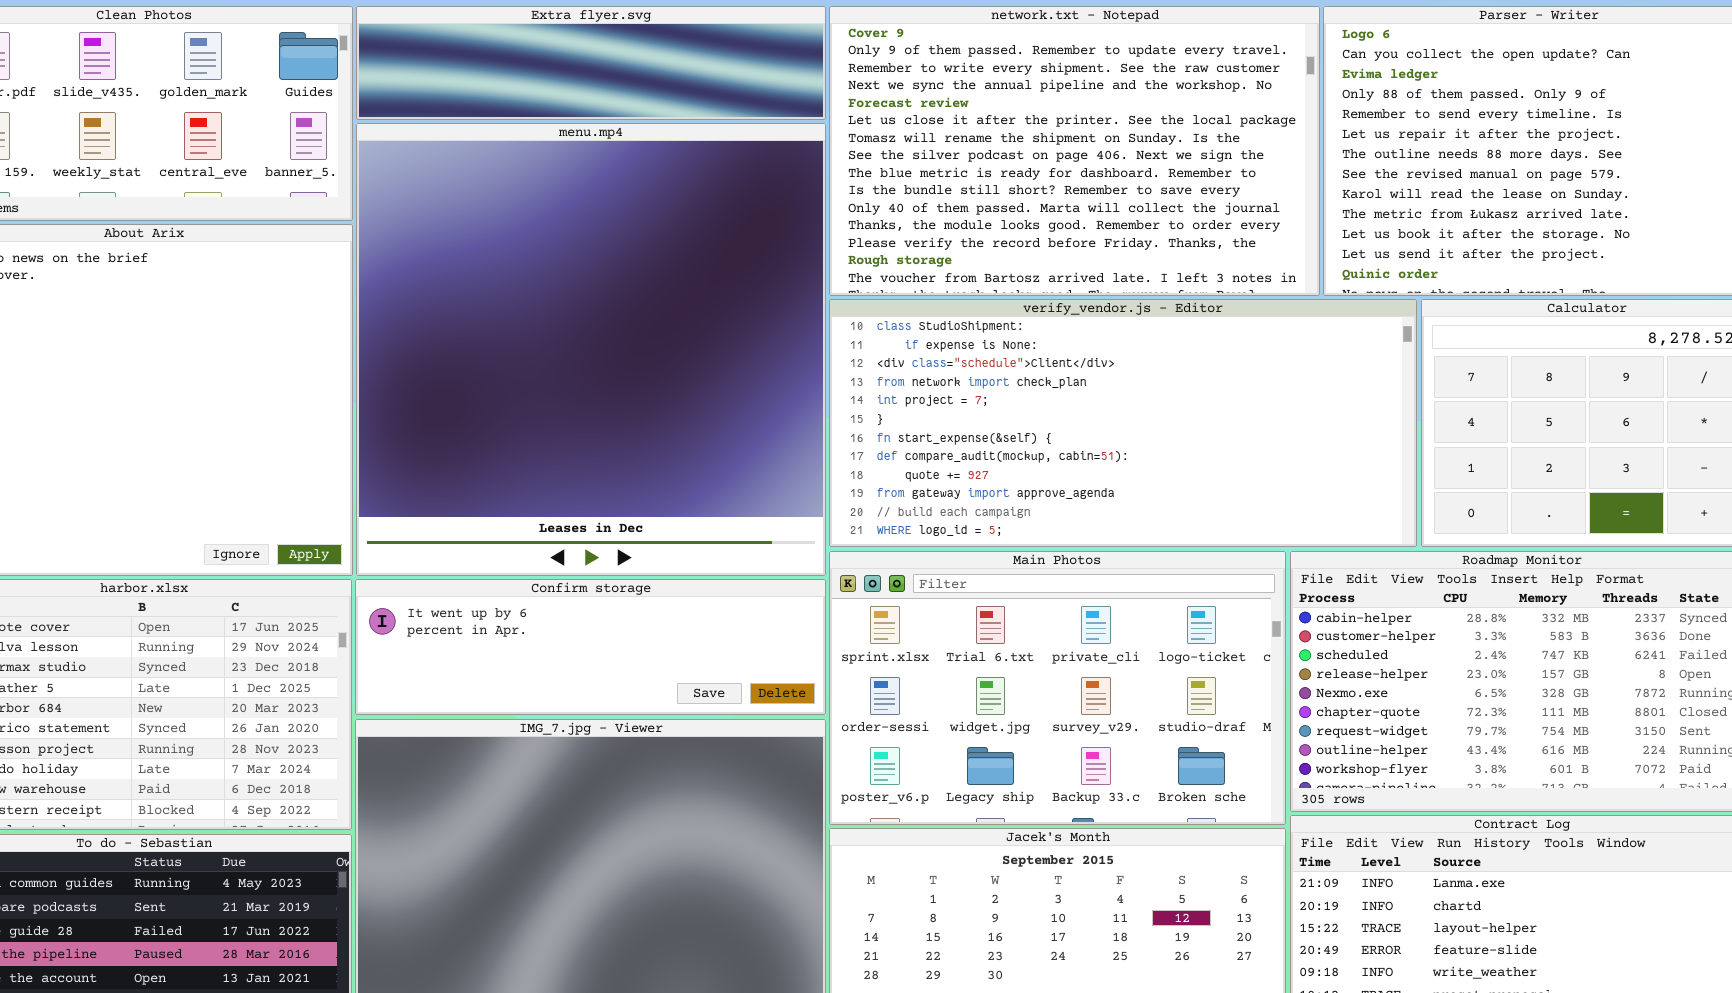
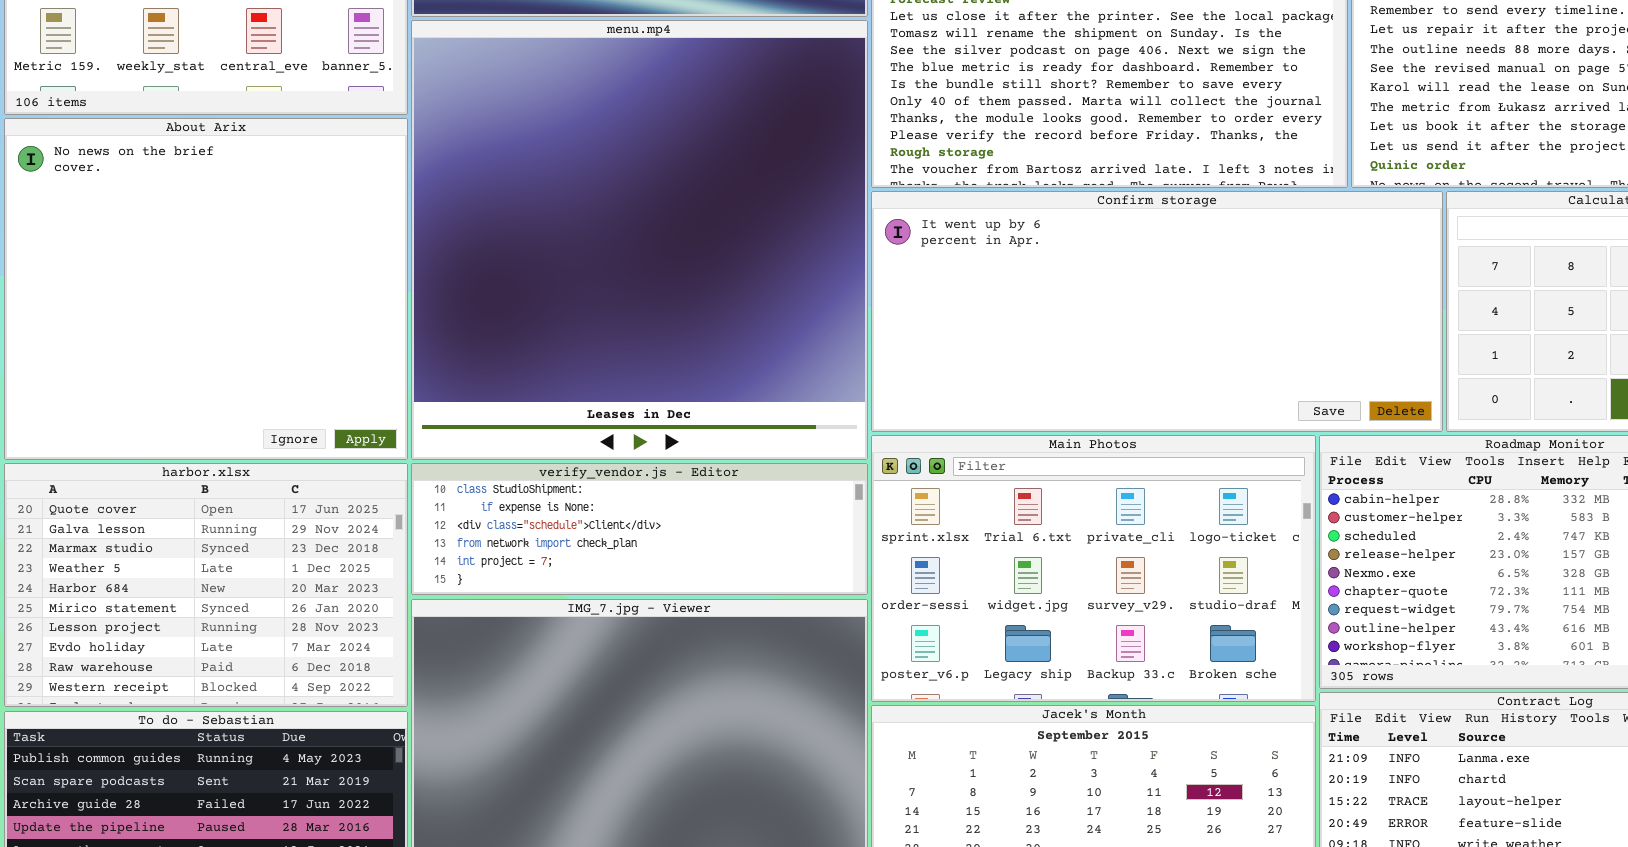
verify_vendor.js - Editor: [829,299,1417,547] -> [411,463,868,595], moved, resized
Confirm storage: [355,579,826,715] -> [871,191,1443,432], moved, resized

